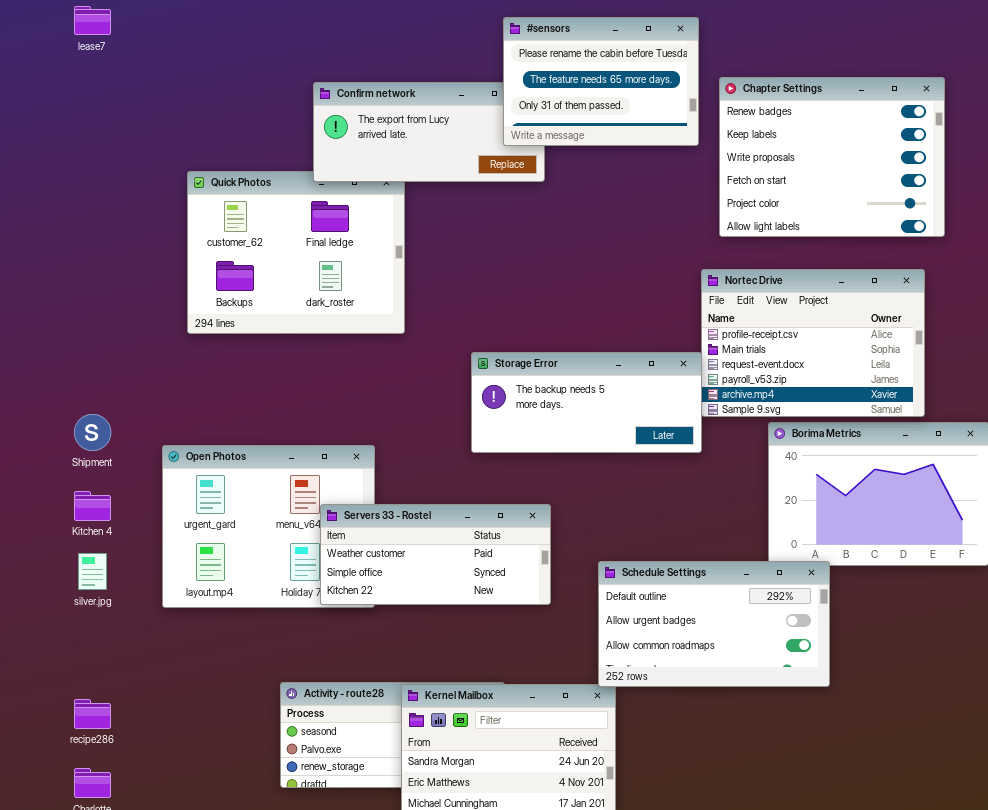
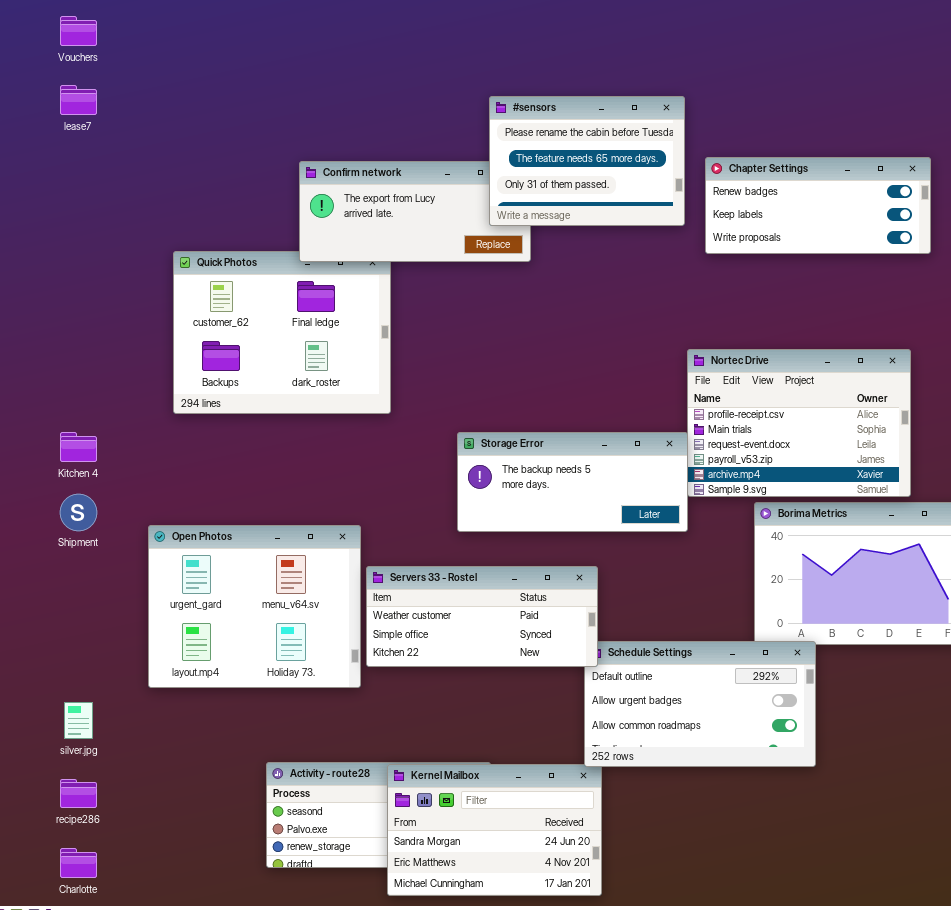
Chapter Settings: [719,77,945,237] -> [705,157,931,254], resized
Kitchen 4: [74,491,111,521] -> [60,432,97,462], moved
Servers 33 - Rostel: [320,504,551,605] -> [366,566,598,667], moved
silver.jpg: [78,553,107,590] -> [64,702,93,739], moved

